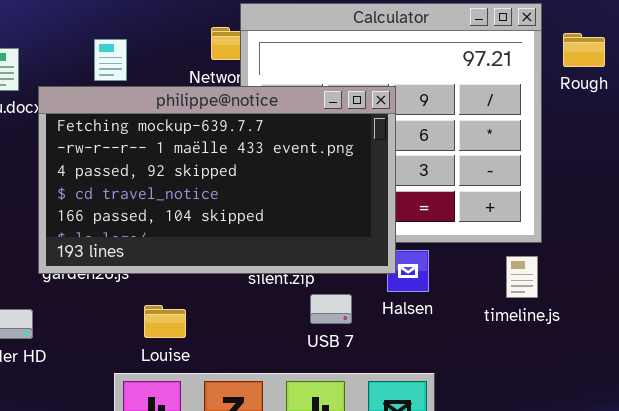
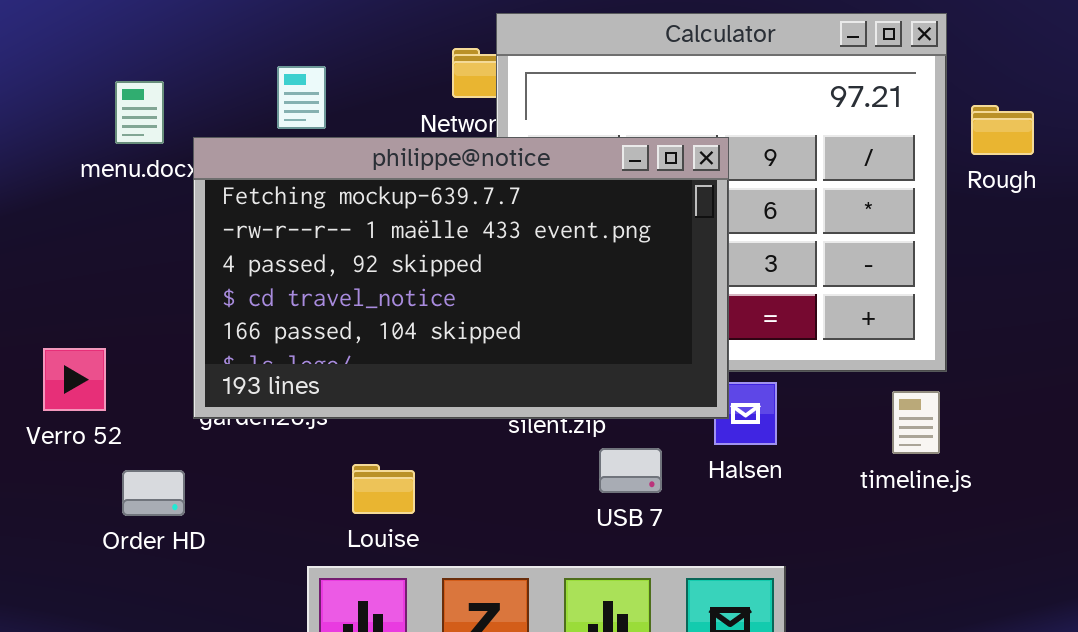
Rough: [563,33,605,67] -> [971,105,1034,155], moved

